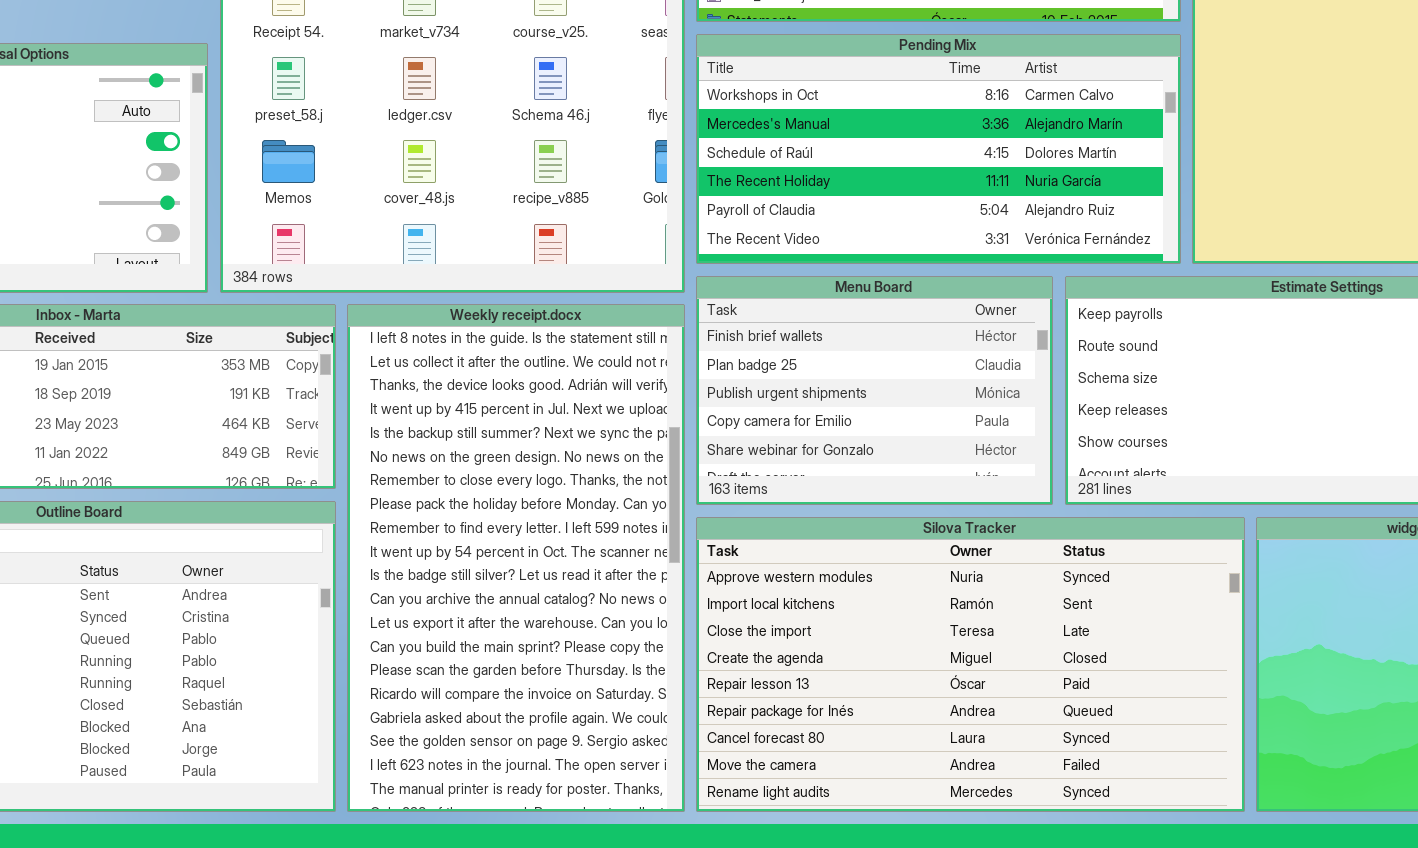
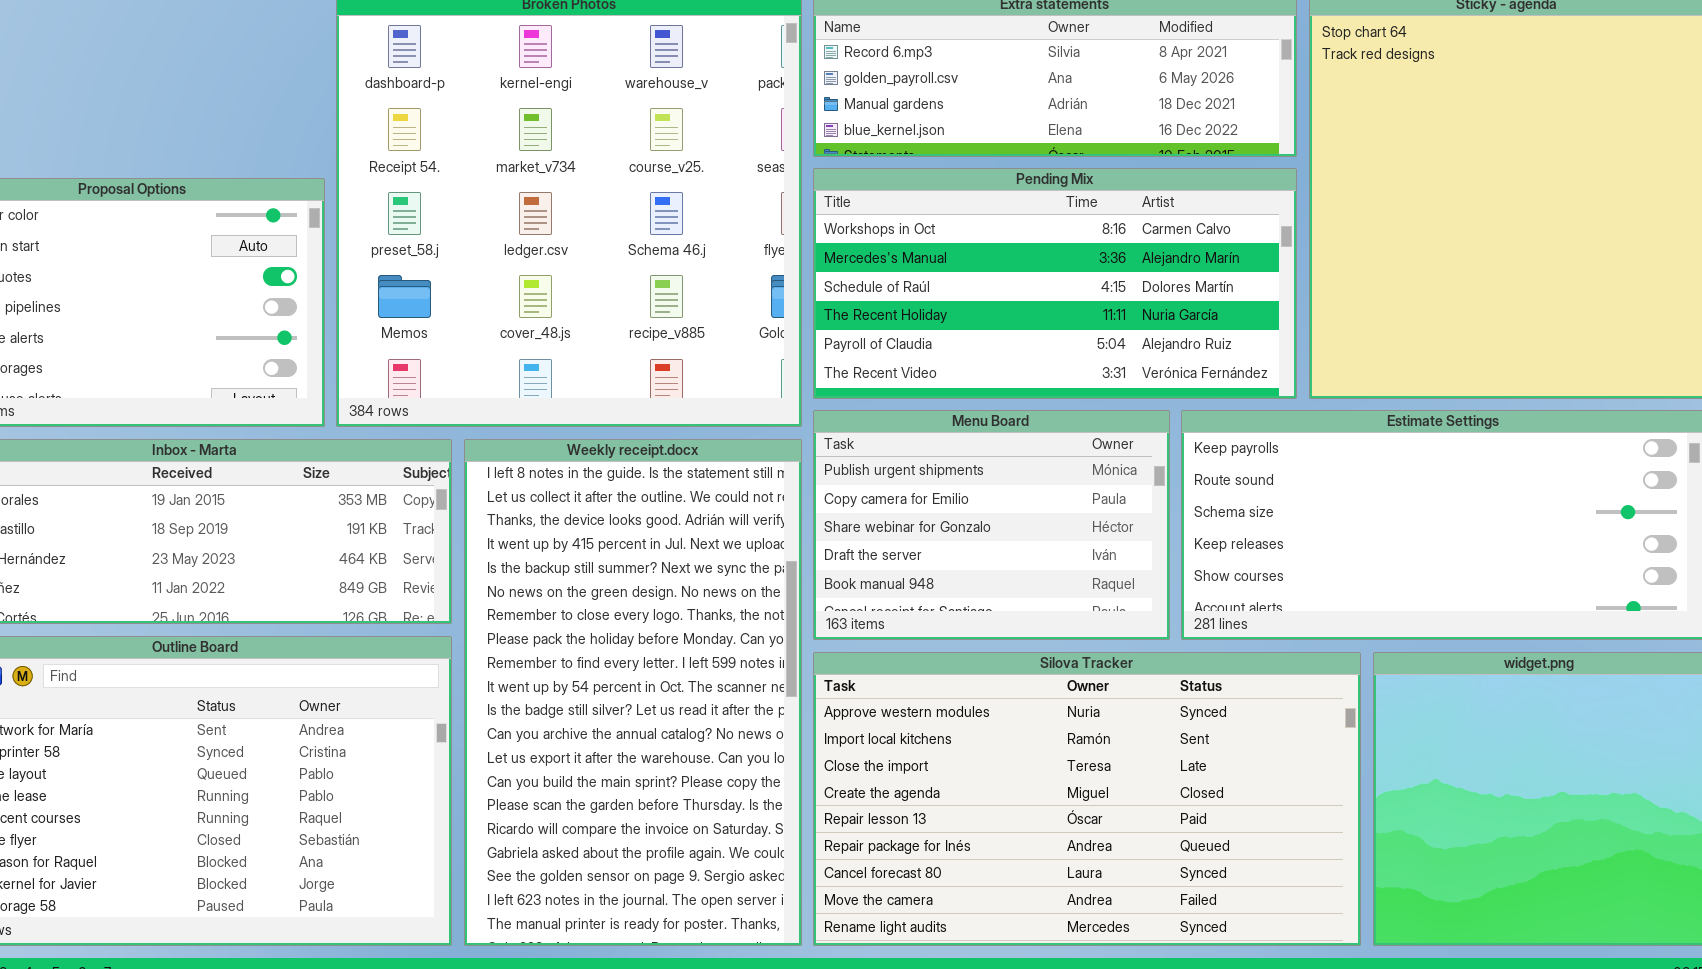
Menu Board: [696,276,1053,505] -> [813,410,1170,640], scrolled down 2 rows

